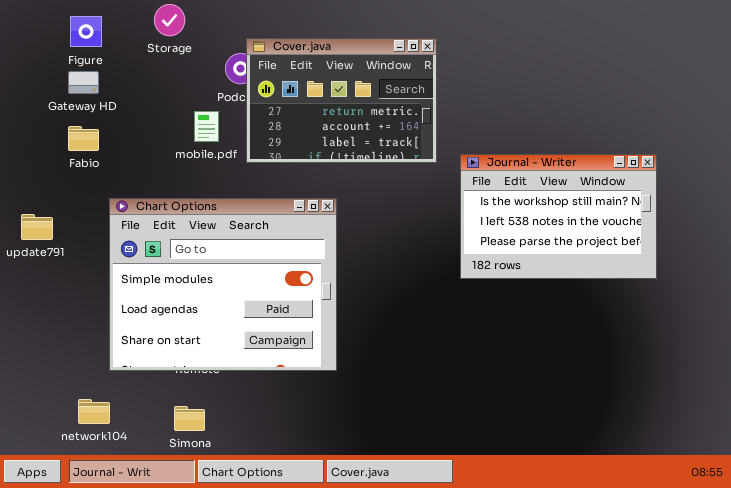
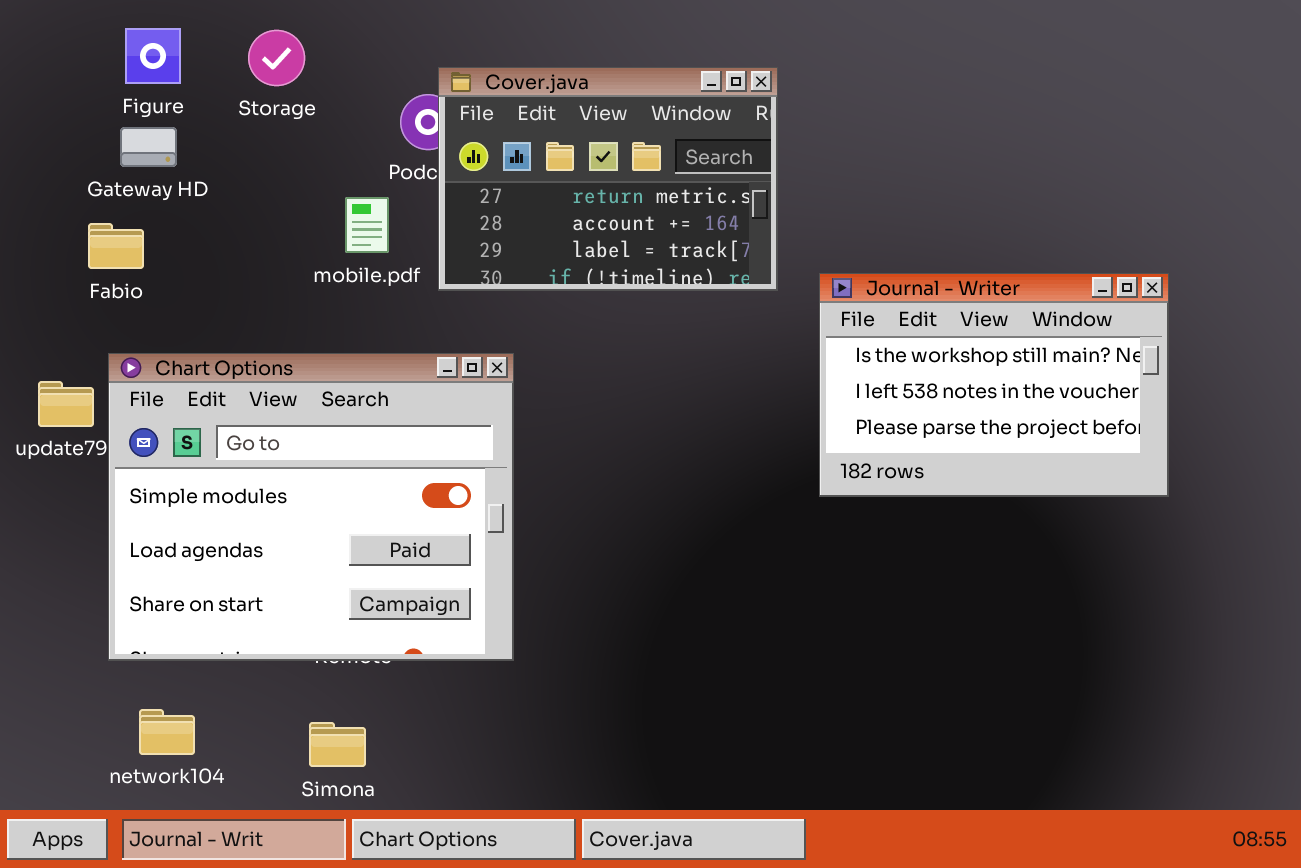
Storage: [154,4,185,36] -> [248,30,305,86], moved
Fabio: [68,126,99,151] -> [88,223,144,269], moved
Chart Options: [109,198,337,371] -> [108,353,514,661], moved

